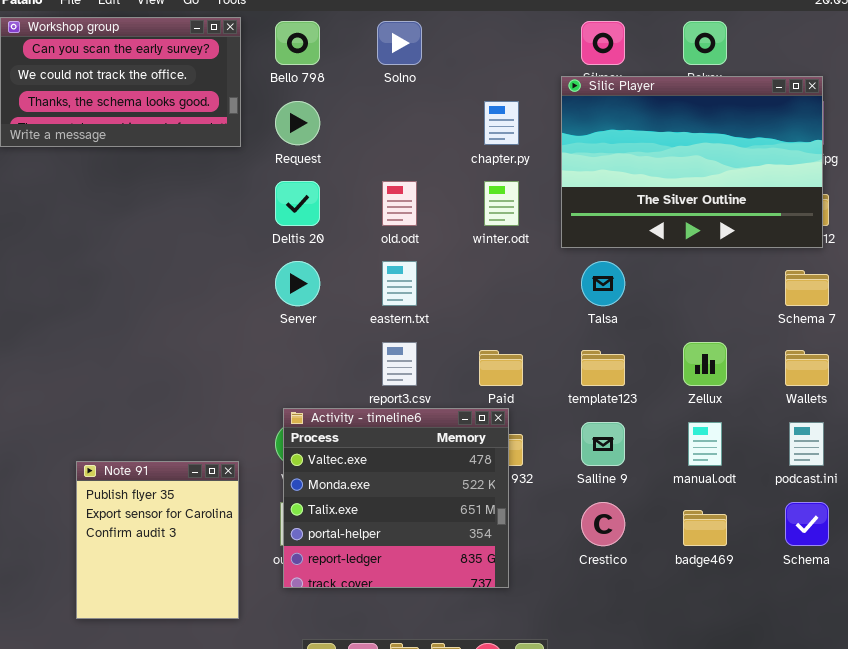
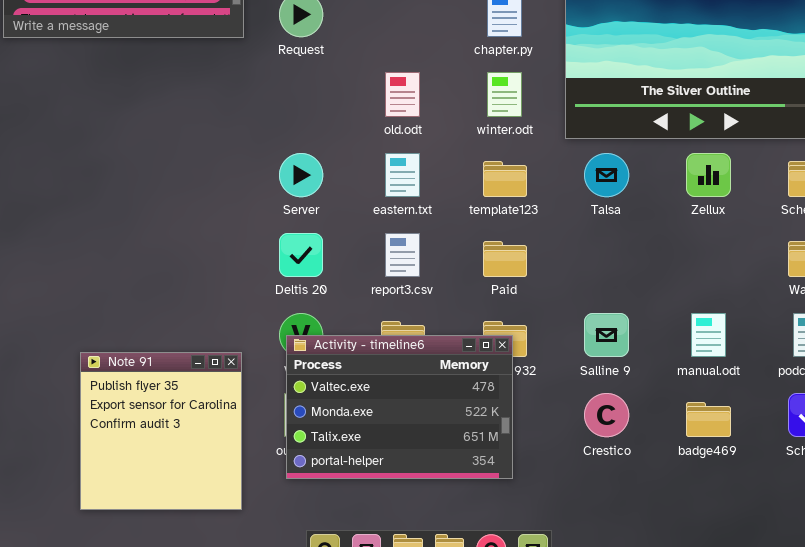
Deltis 20: [275,181,320,226] -> [279,233,323,277], moved
Zellux: [683,342,727,386] -> [686,153,731,197], moved
template123: [581,350,625,386] -> [483,161,527,197], moved
Activity - timeline6: [283,408,509,588] -> [286,335,513,479], resized

